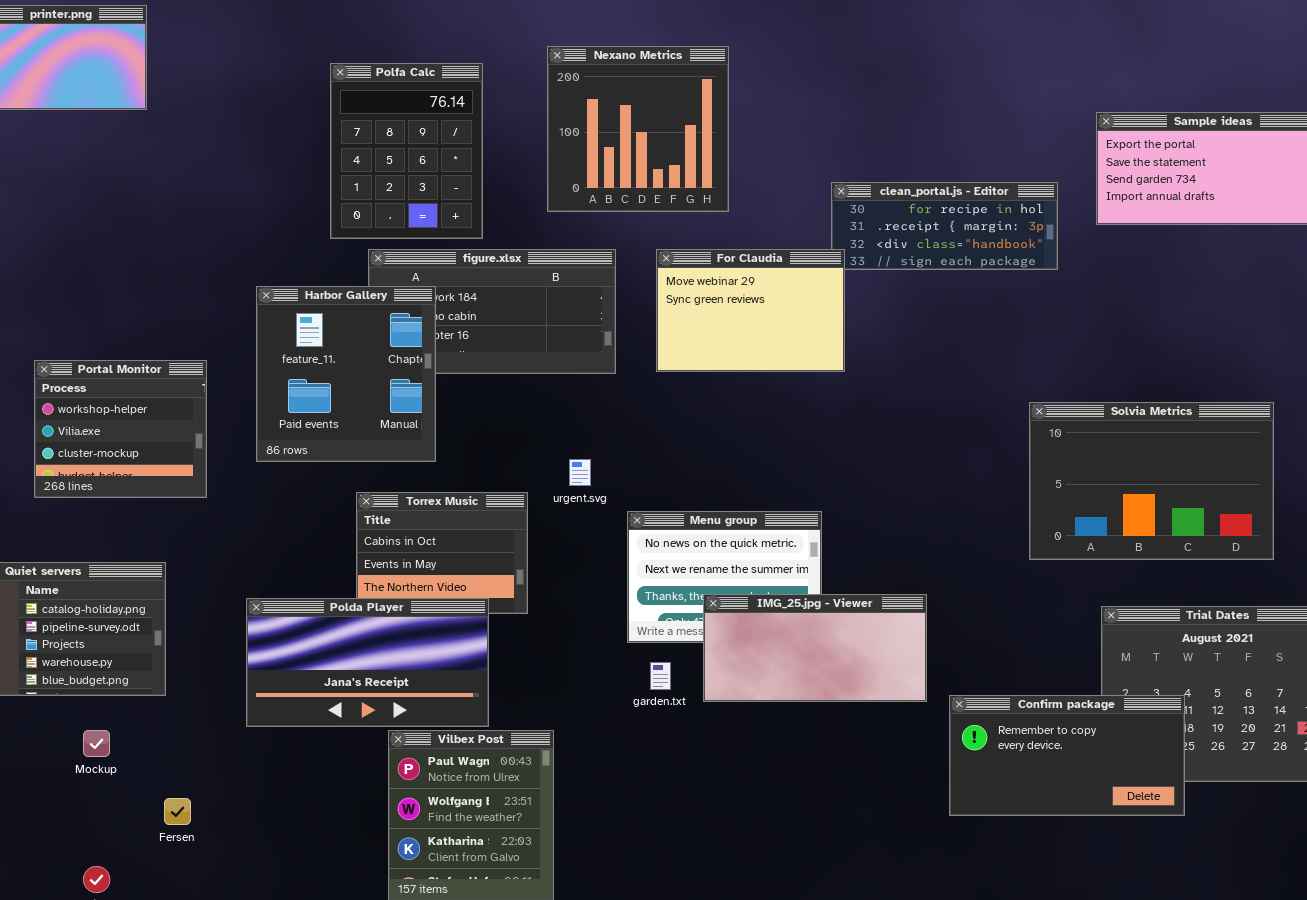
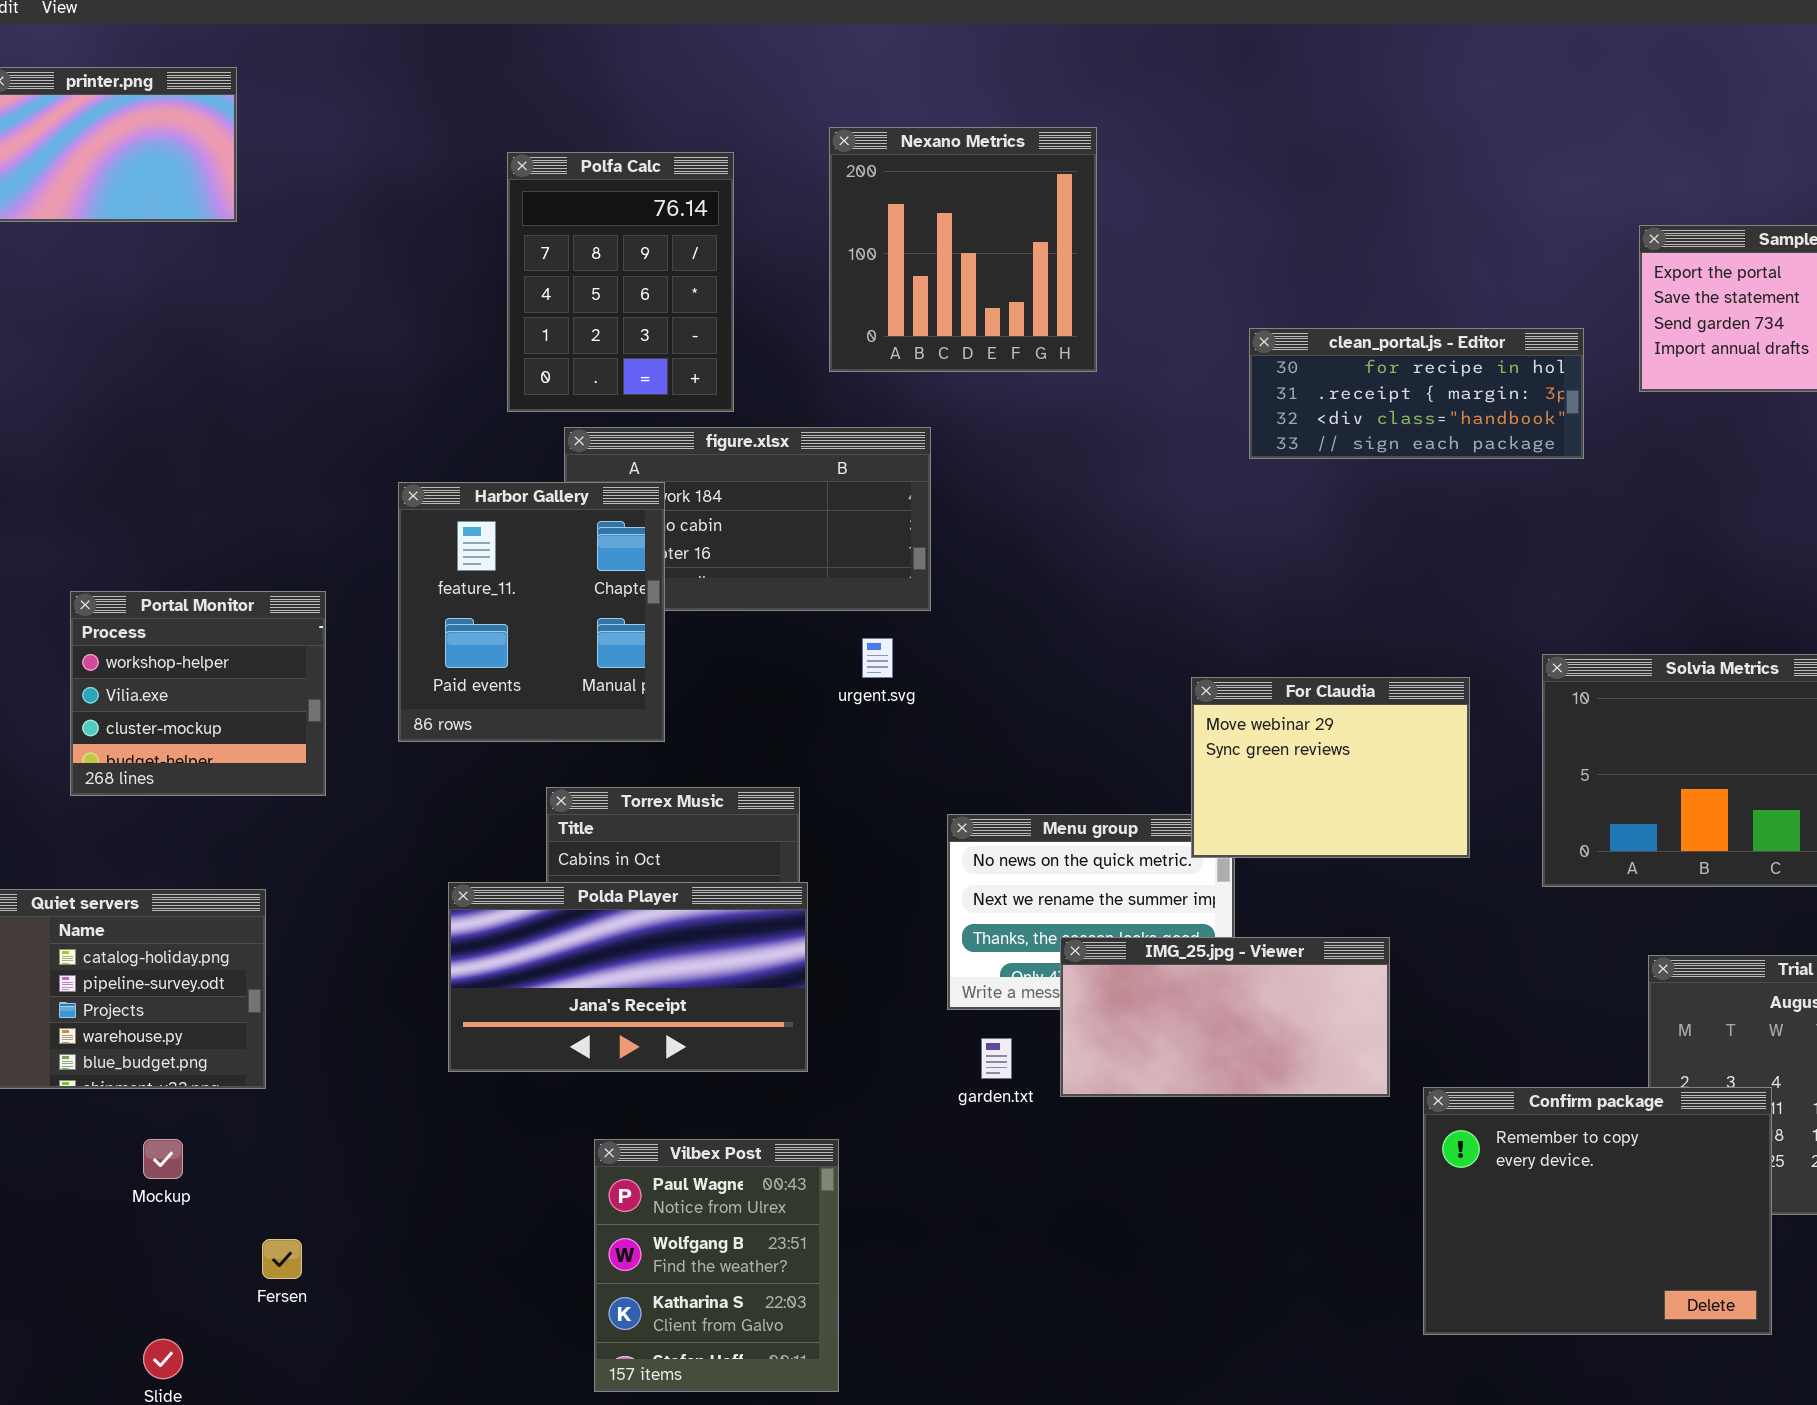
For Claudia: [656,249,845,372] -> [1191,677,1470,858], moved
urgent.svg: [569,459,591,486] -> [862,638,893,678], moved
Polda Player: [246,598,489,727] -> [448,882,808,1072], moved
Confirm package: [949,695,1185,816] -> [1423,1087,1772,1335], resized

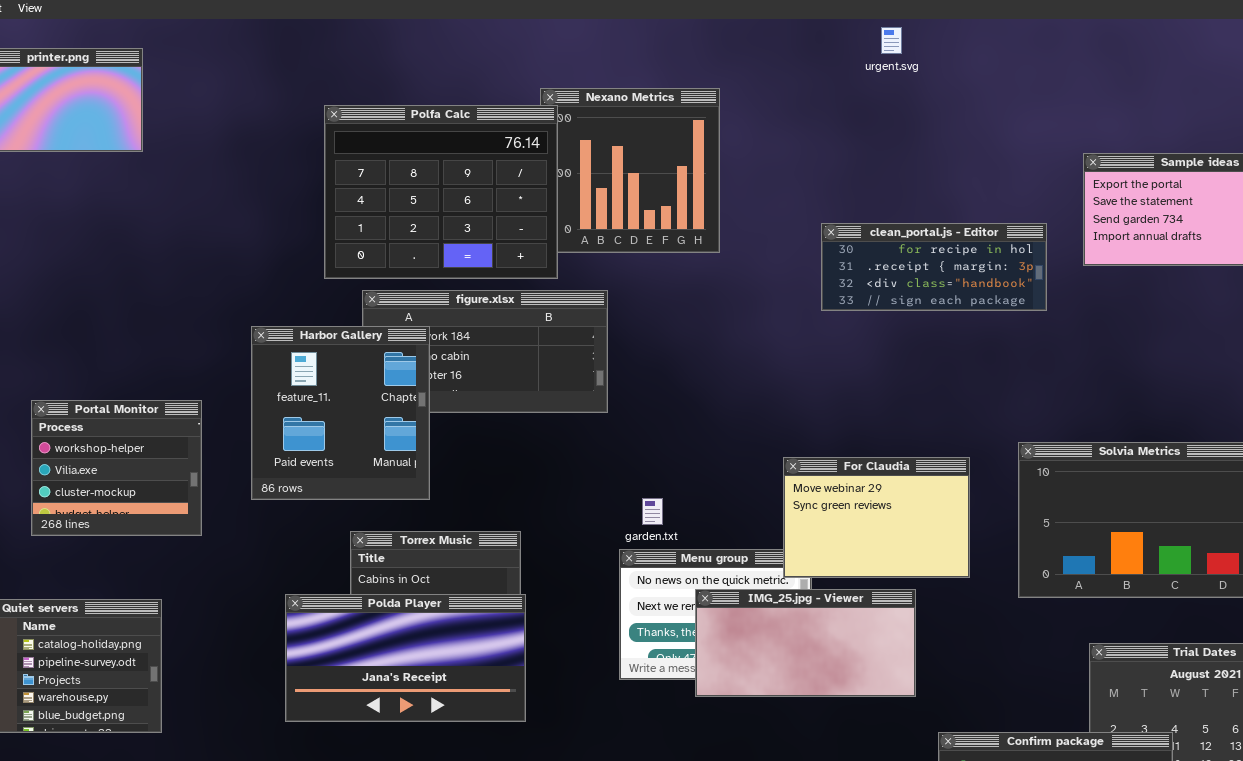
Polfa Calc: [507,152,734,412] -> [324,105,558,279], resized
urgent.svg: [862,638,893,678] -> [881,27,902,54], moved
IMG_25.jpg - Viewer: [1060,937,1390,1097] -> [695,589,916,697], moved
garden.txt: [981,1038,1012,1079] -> [642,498,663,525], moved

